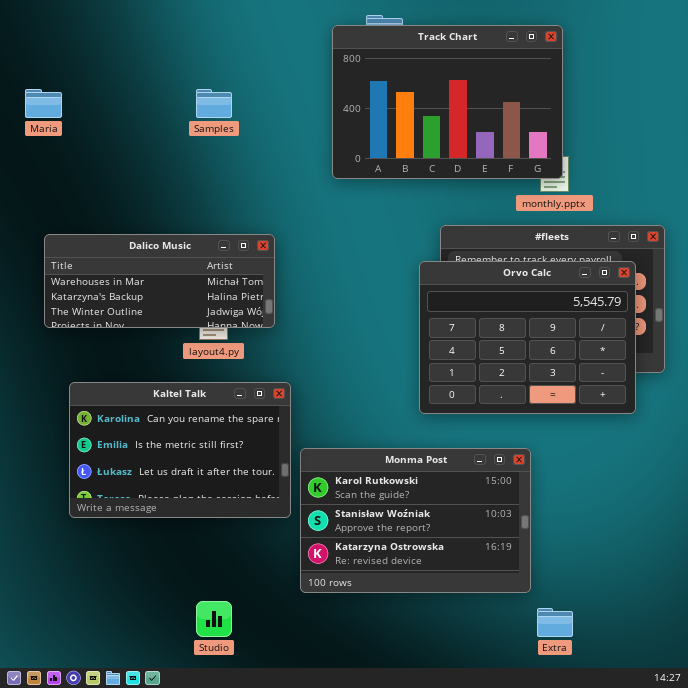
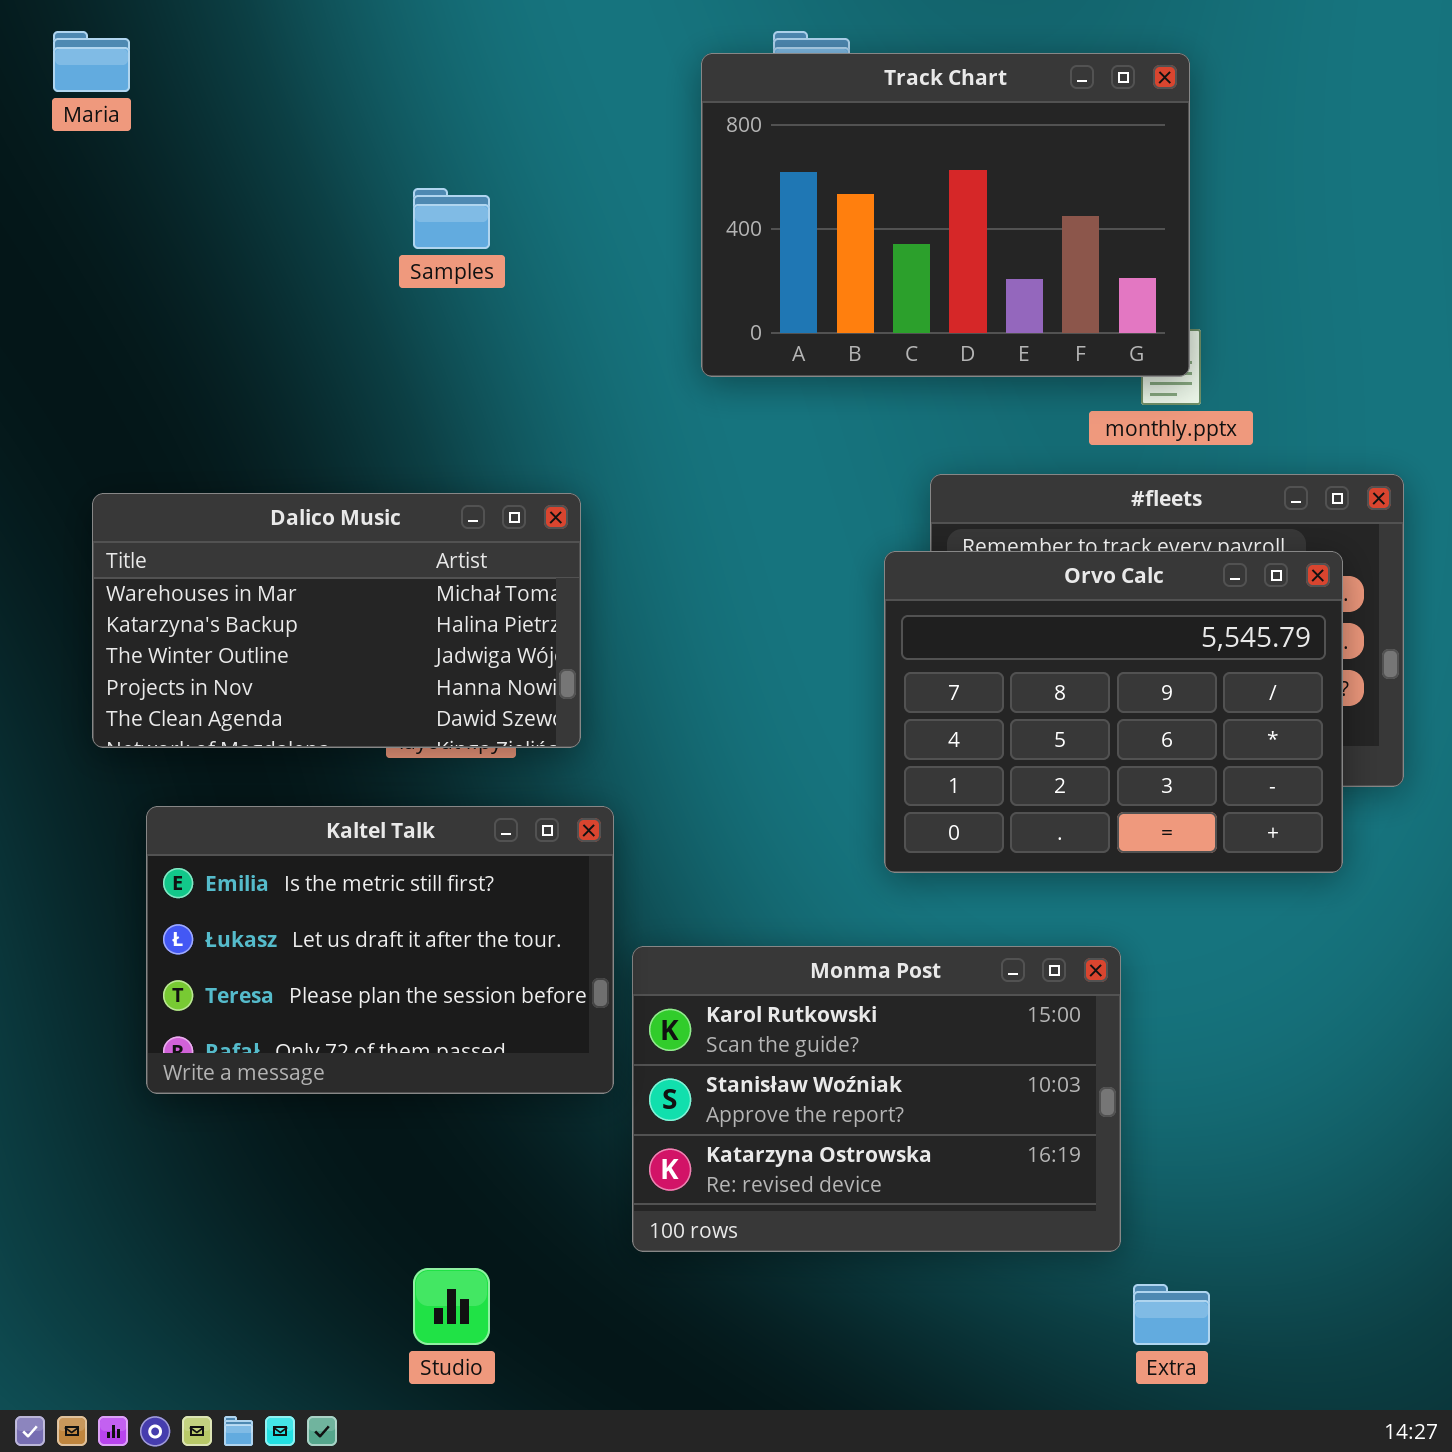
Maria: [25,89,62,118] -> [53,31,130,92], moved
Dalico Music: [44,234,275,328] -> [92,493,581,748], resized
Kaltel Talk: [69,382,291,518] -> [146,806,614,1094], scrolled down 1 row

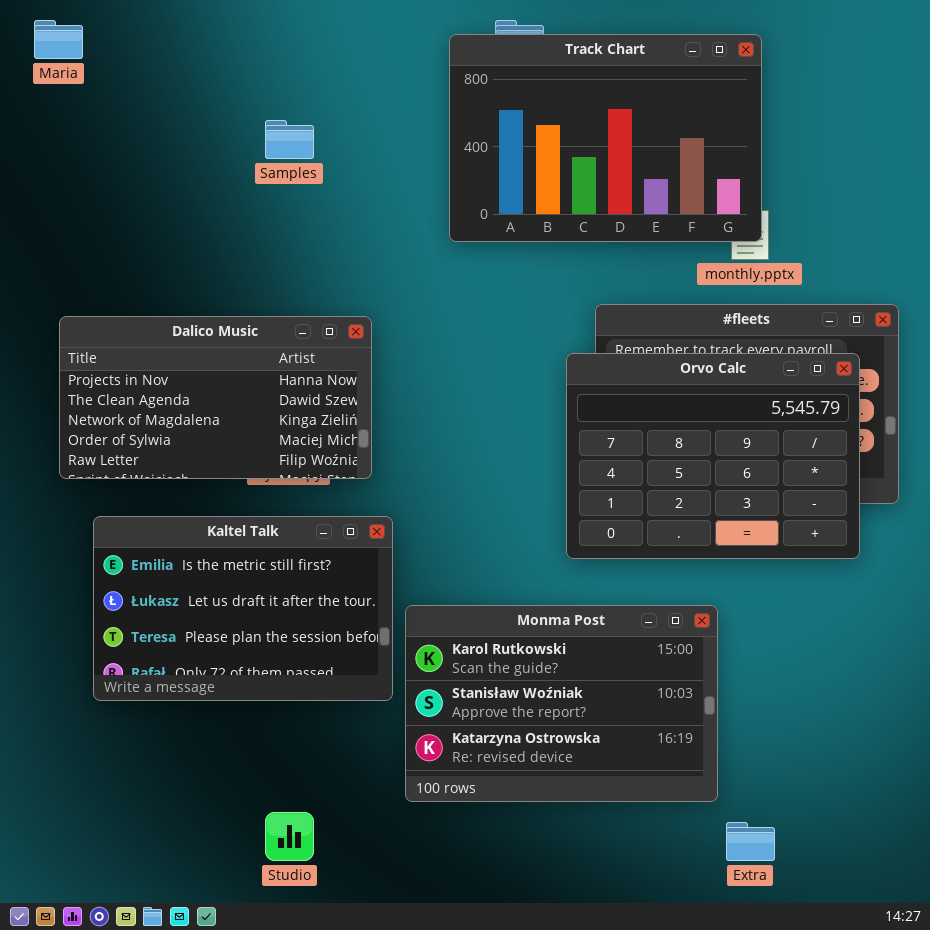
Dalico Music: [92,493,581,748] -> [59,316,372,479], scrolled down 3 rows

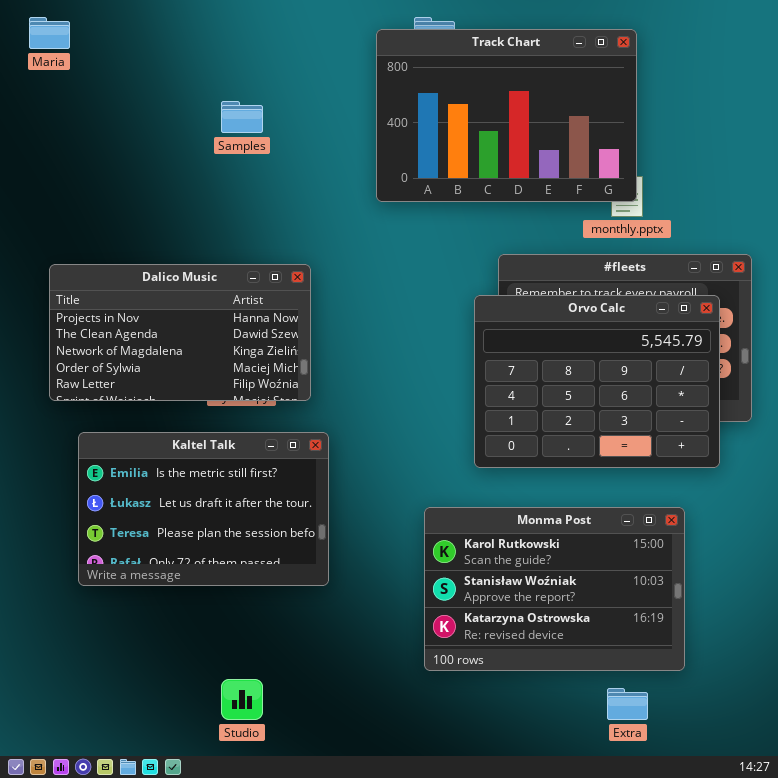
Monma Post: [405,605,718,802] -> [424,507,685,671], moved

